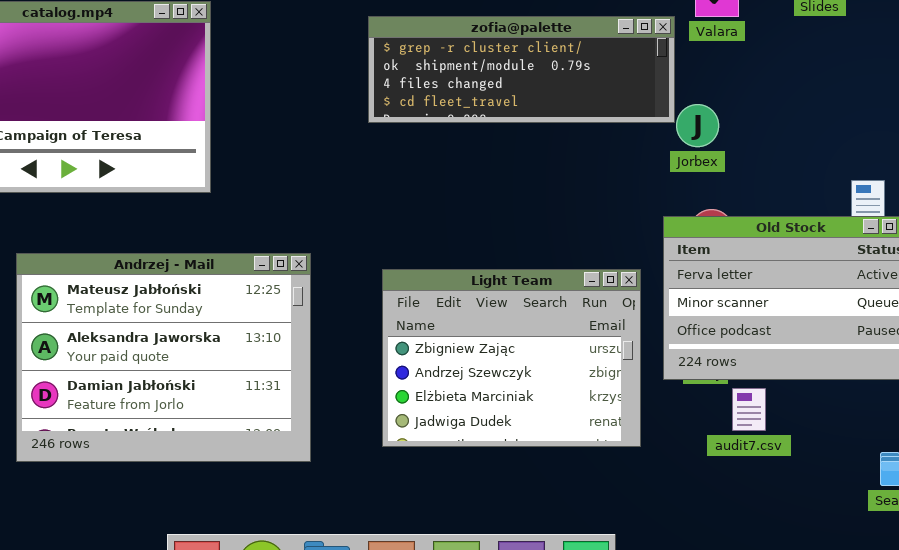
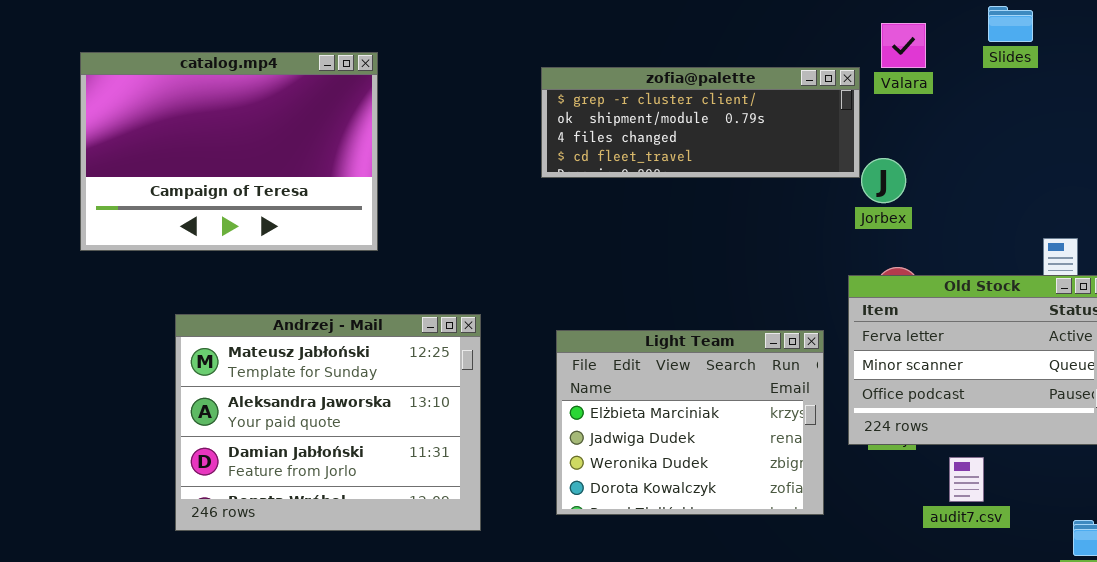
Light Team: [382,269,641,447] -> [556,330,824,515], scrolled down 2 rows
audit7.csv: [732,388,766,431] -> [949,457,984,502], moved

